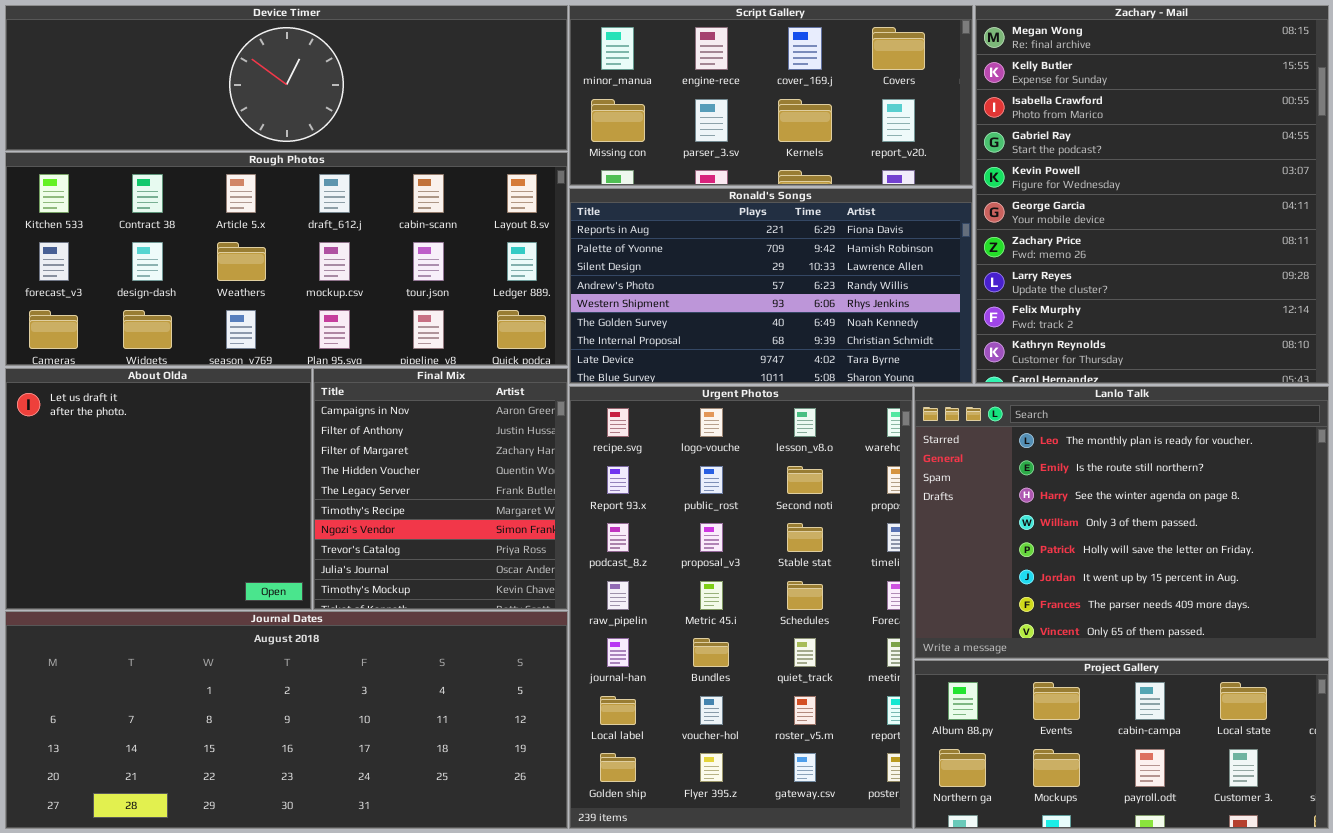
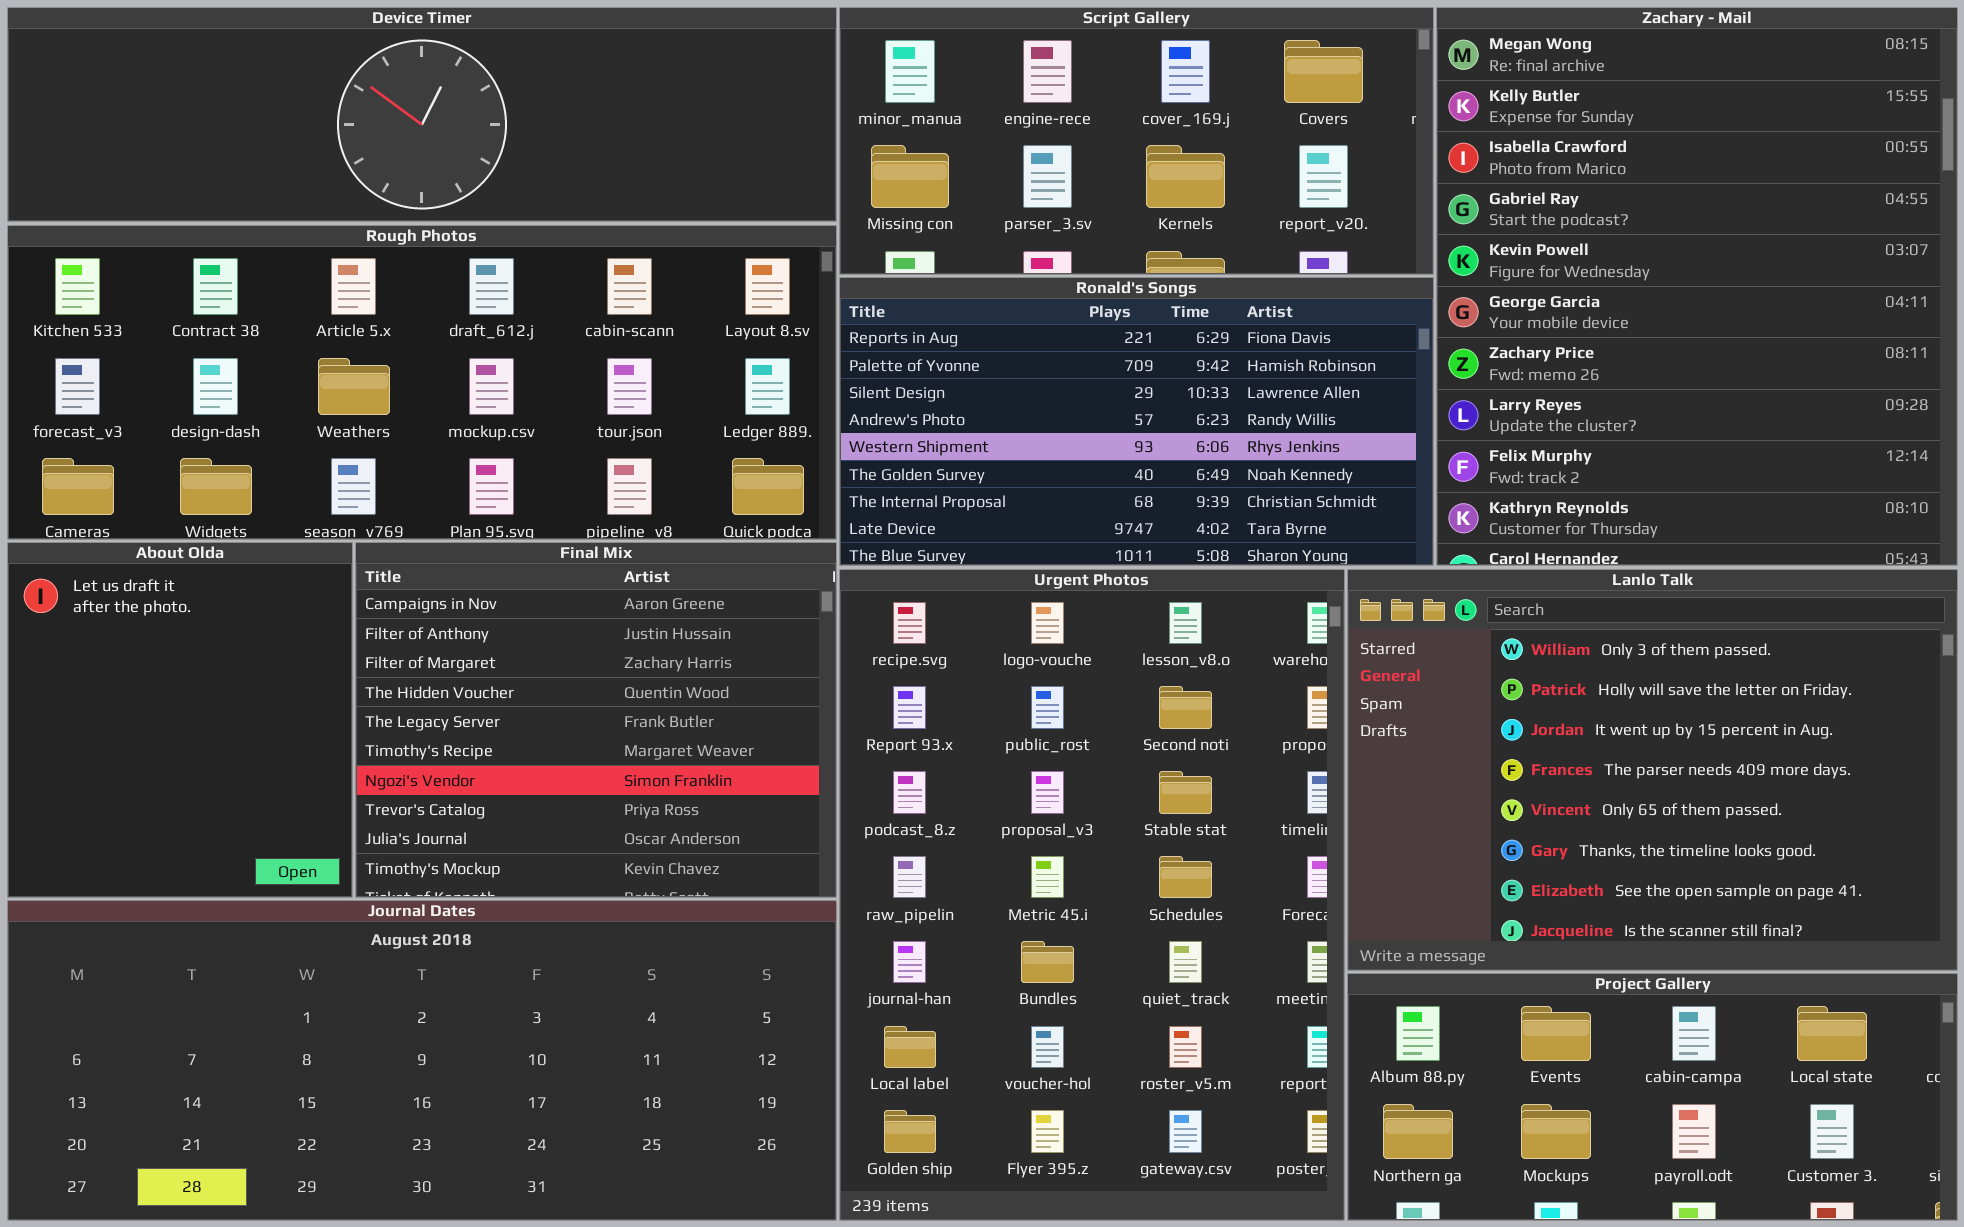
About Olda: [5,368,312,610] -> [7,542,353,898], resized
Final Mix: [313,368,568,610] -> [355,542,837,898], resized
Lanlo Talk: [914,386,1329,659] -> [1347,569,1958,971], scrolled down 3 rows

